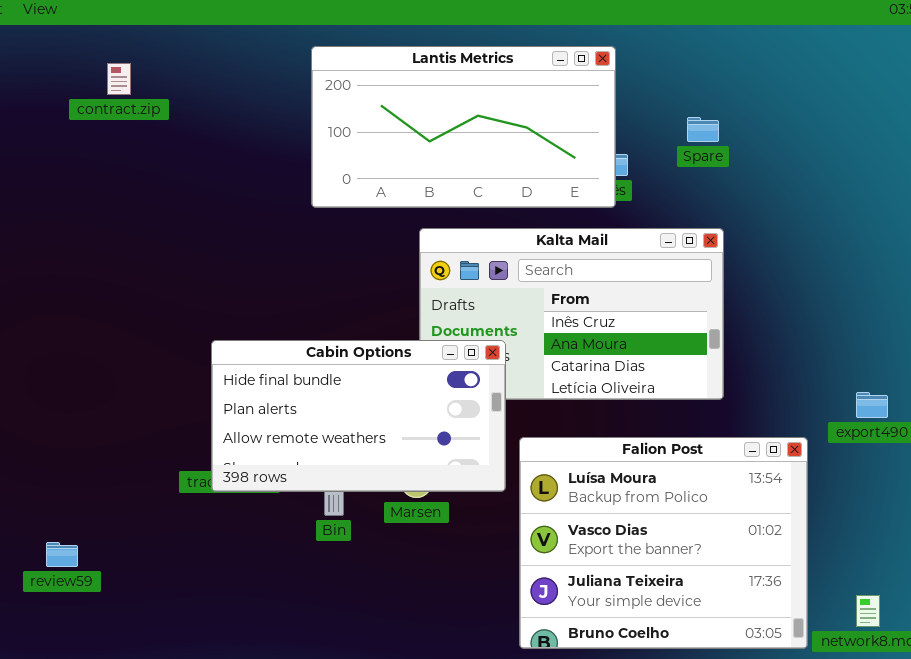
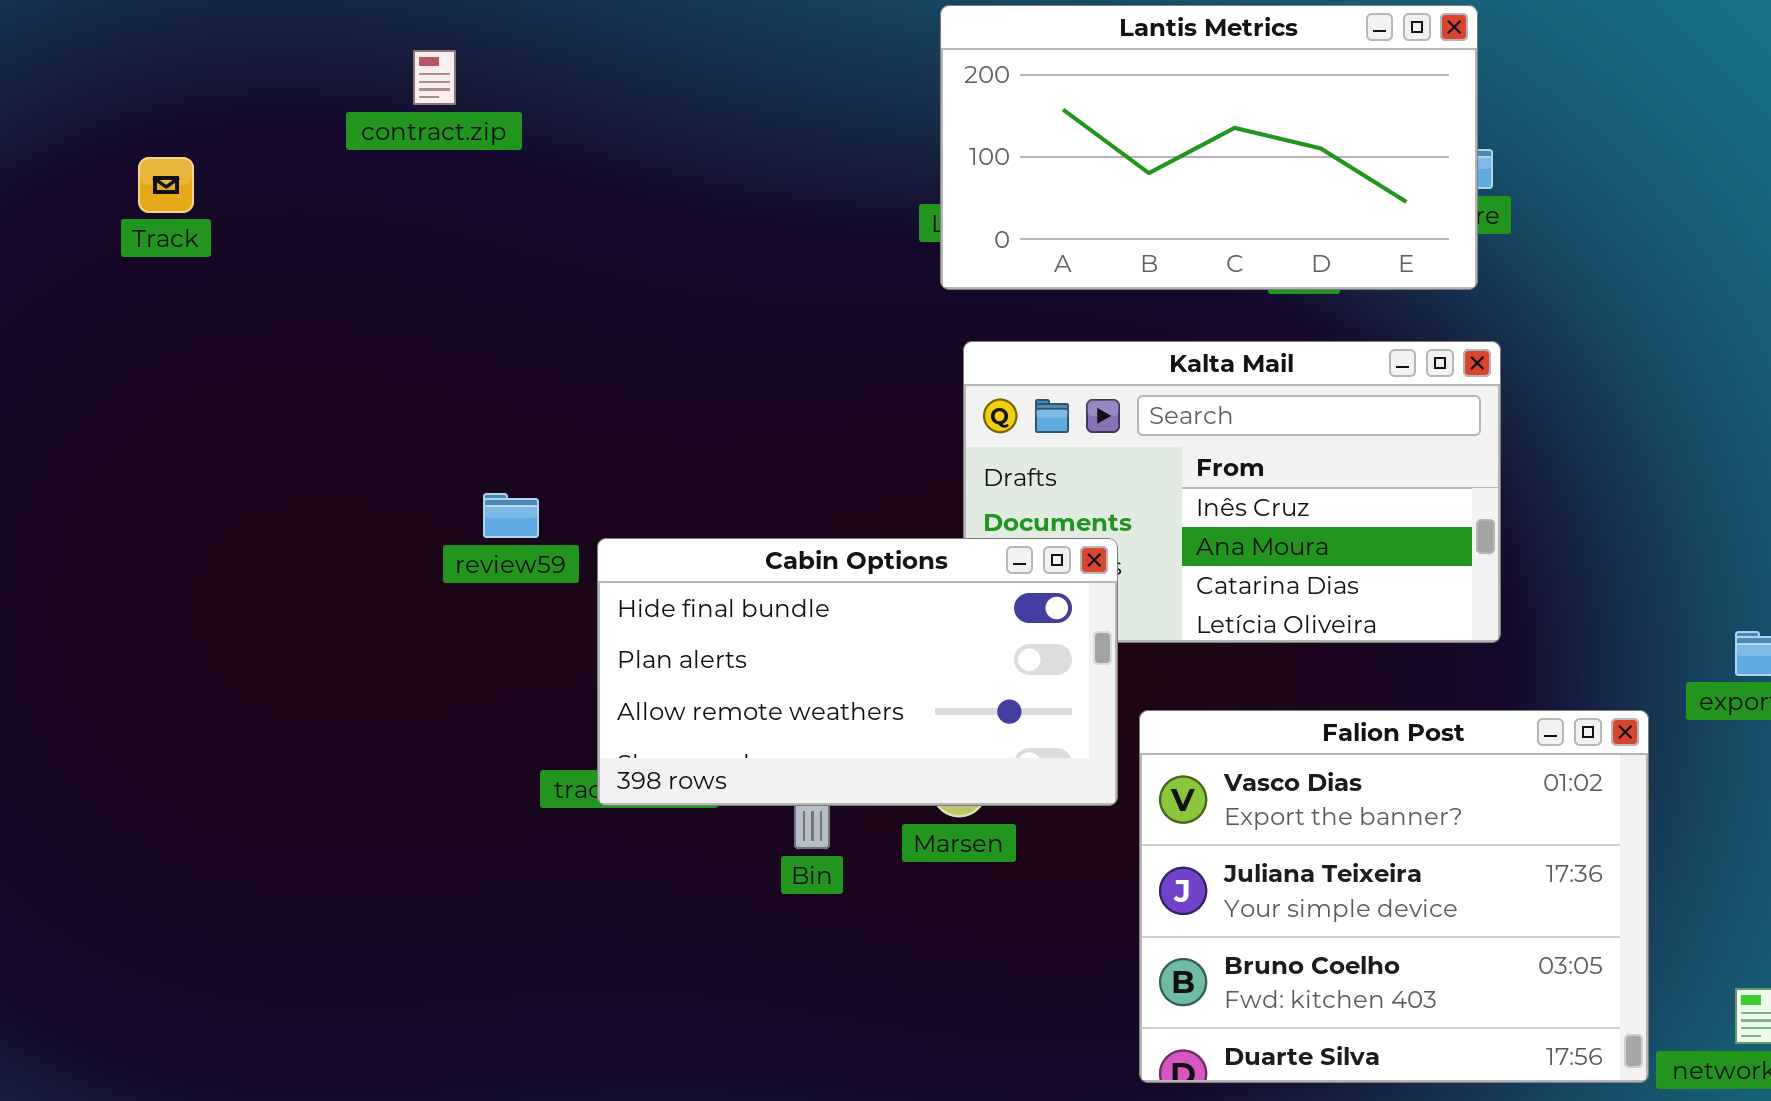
Lantis Metrics: [311,46,616,208] -> [940,5,1478,290], moved
Falion Post: [519,437,808,649] -> [1139,710,1649,1083], scrolled down 1 row
review59: [46,542,78,567] -> [483,493,539,538], moved

